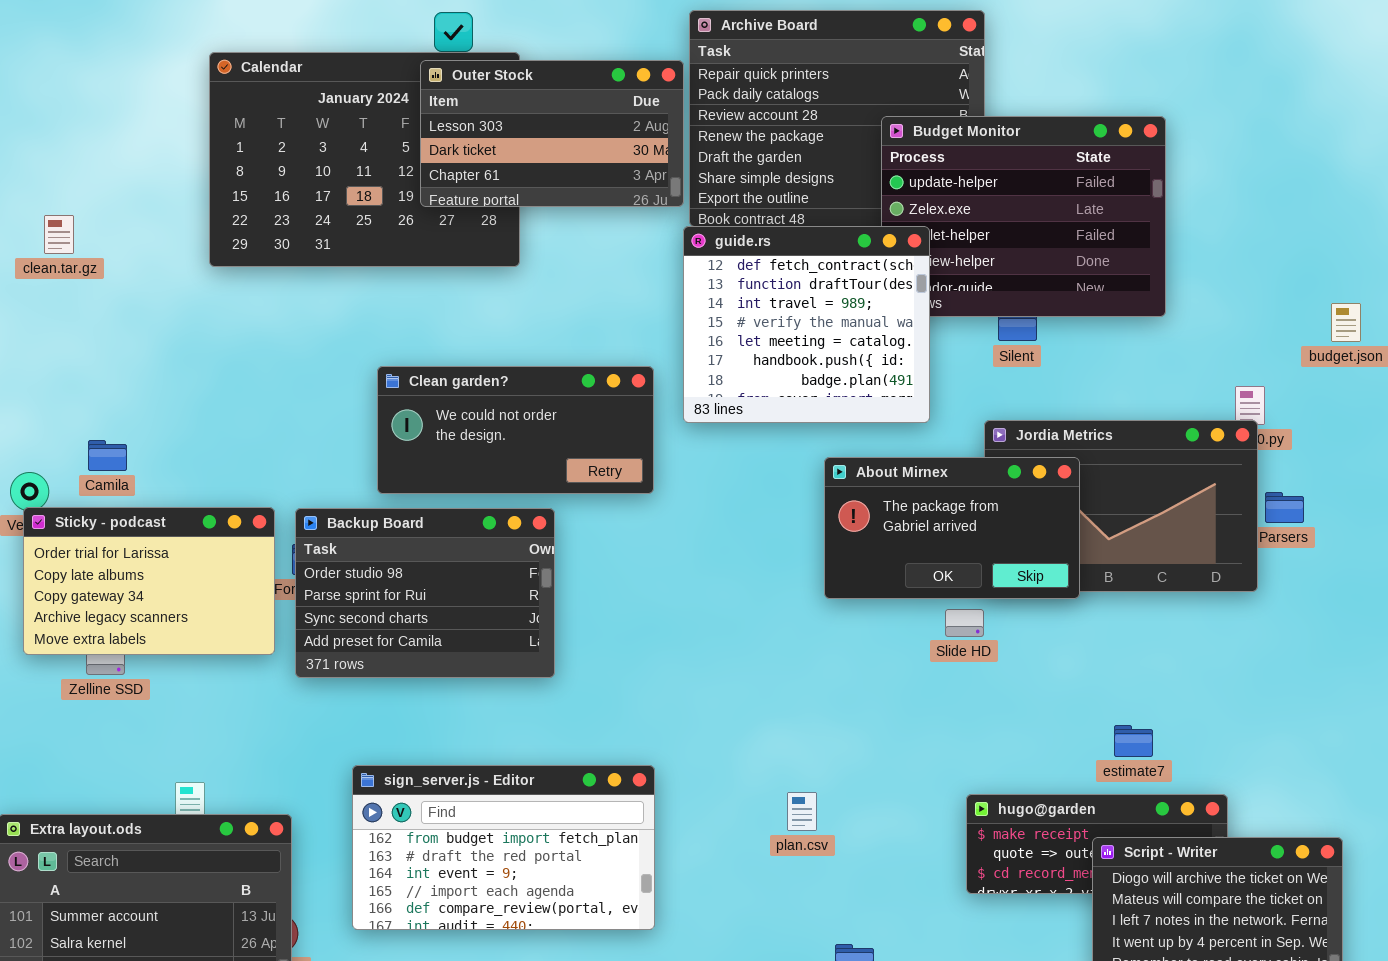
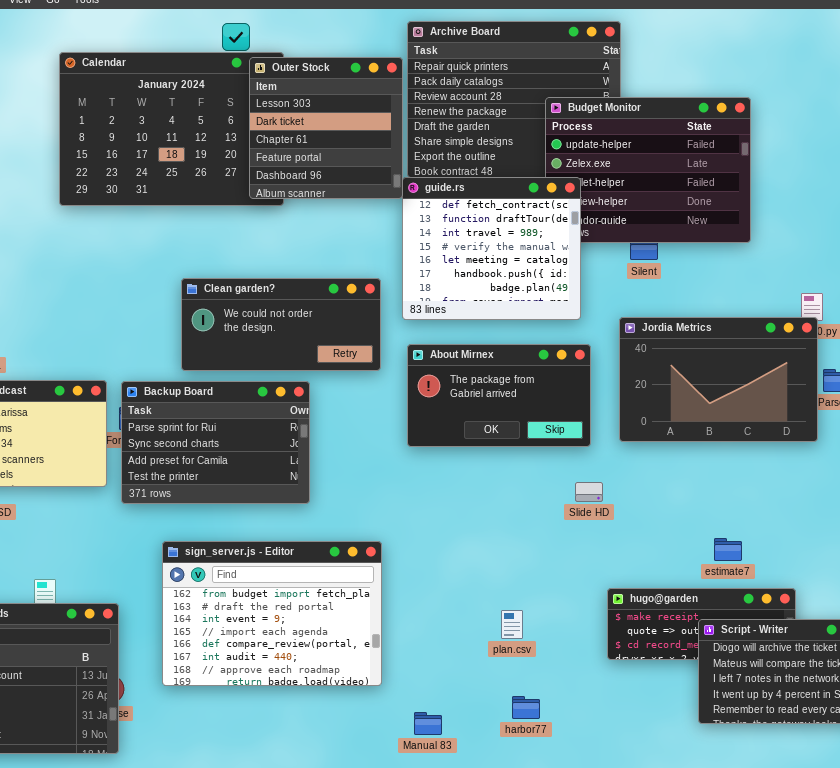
Outer Stock: [420,60,684,207] -> [249,57,403,199], resized
About Mirnex: [824,457,1080,599] -> [407,344,591,447], moved
Backup Board: [295,508,555,678] -> [121,381,310,504], scrolled down 1 row
Slide HD: [945,609,984,637] -> [575,482,603,502], moved
sign_server.js - Editor: [352,765,655,930] -> [162,541,382,686], resized
plan.csv: [787,792,817,831] -> [501,610,523,639], moved

